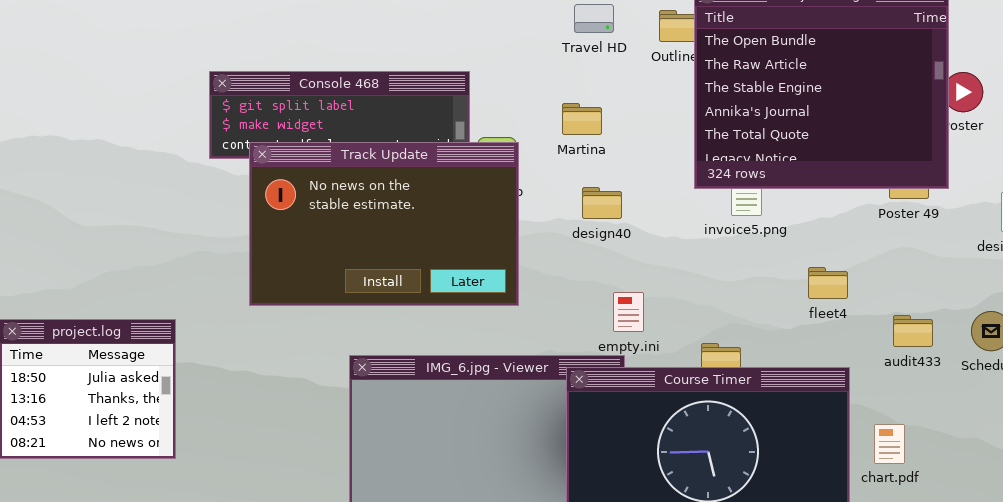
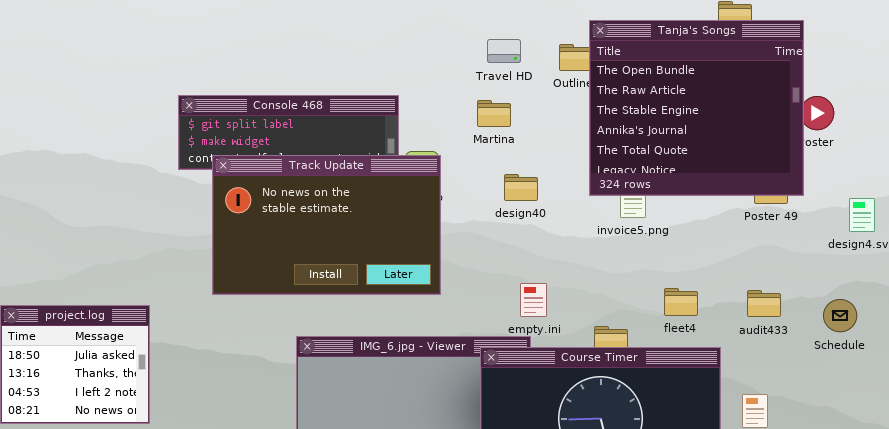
Martina: [562,103,602,135] -> [477,100,511,127], moved
design40: [582,187,622,219] -> [504,174,538,201], moved
fleet4: [808,267,848,299] -> [664,288,698,316], moved
audit433: [893,315,933,347] -> [747,290,781,317], moved

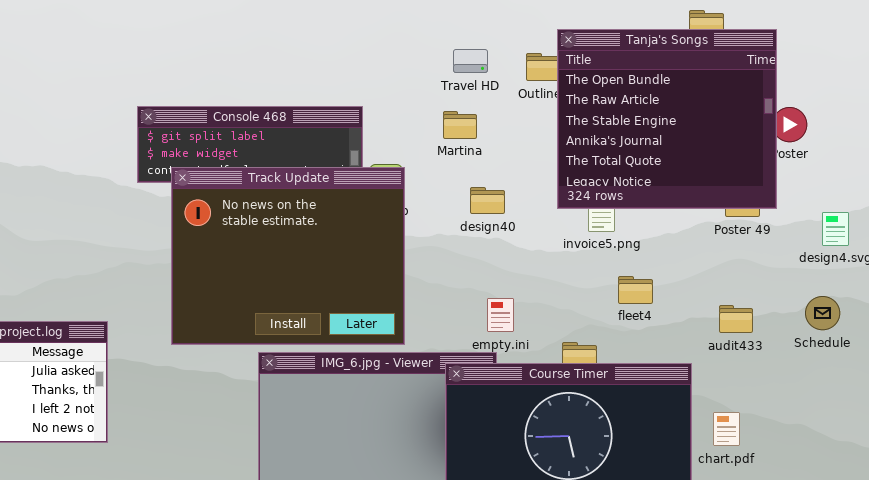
Track Update: [212,155,441,295] -> [171,167,405,345], resized
fleet4: [664,288,698,316] -> [618,276,653,304], moved
Schedule: [823,299,857,332] -> [805,296,840,330], moved

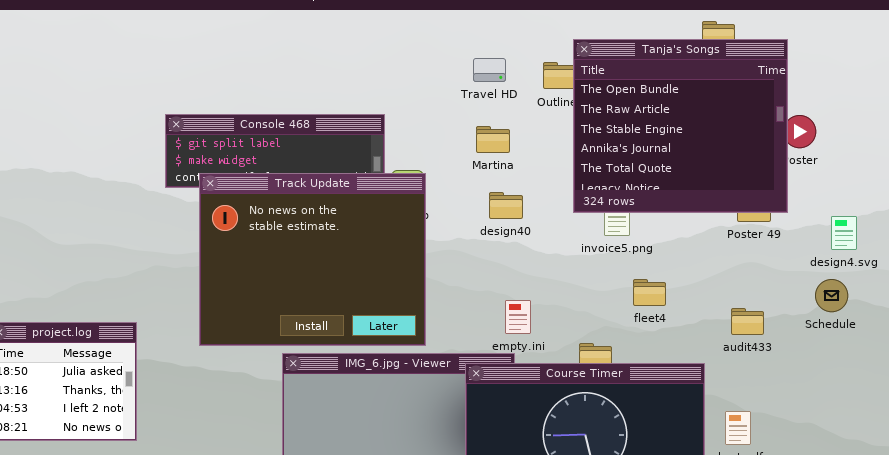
Martina: [443,111,477,139] -> [476,126,510,153], moved
Schedule: [805,296,840,330] -> [815,279,848,312], moved

